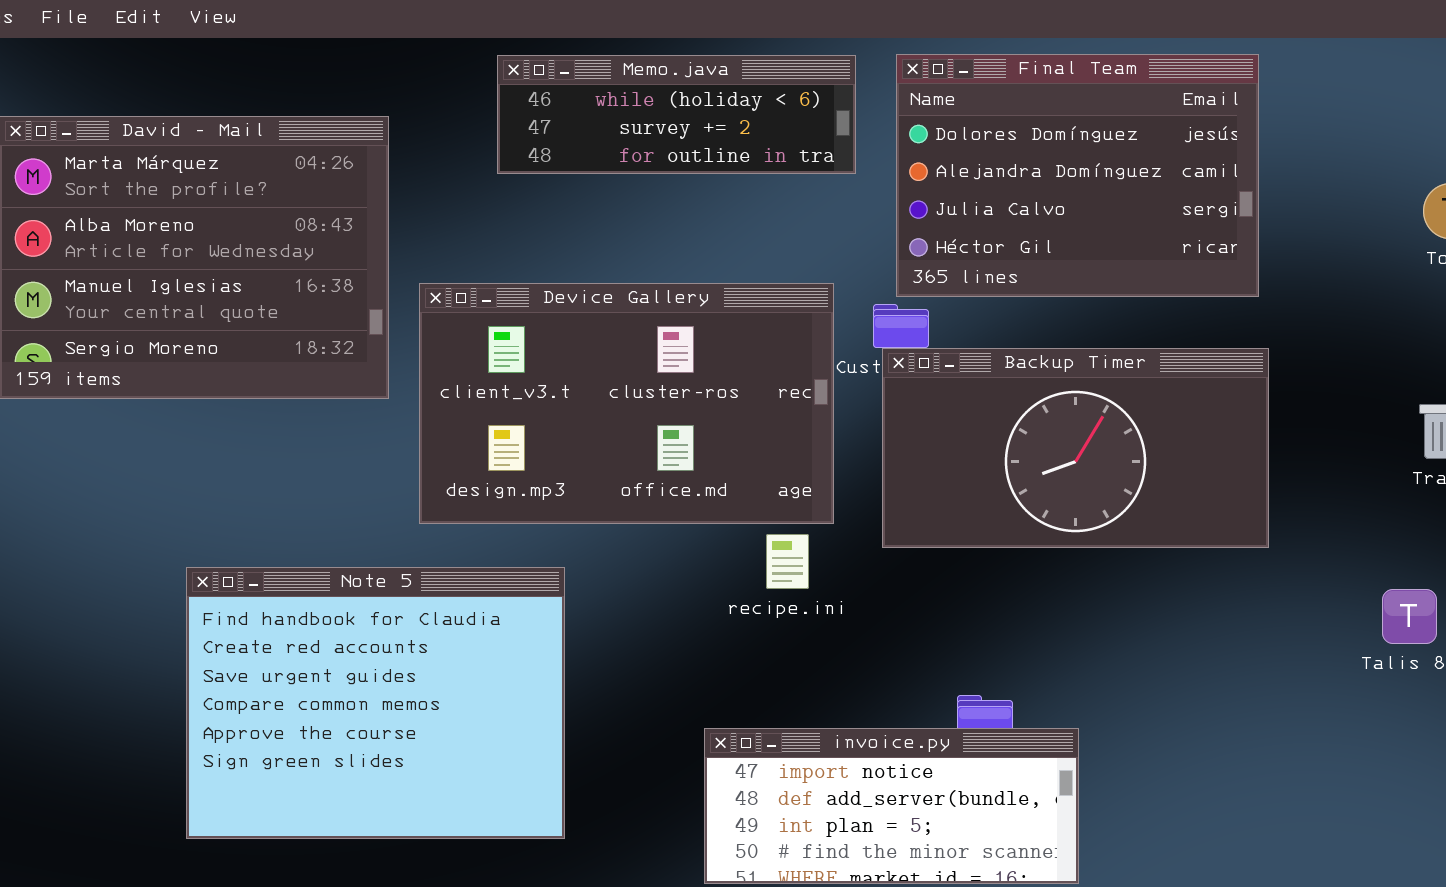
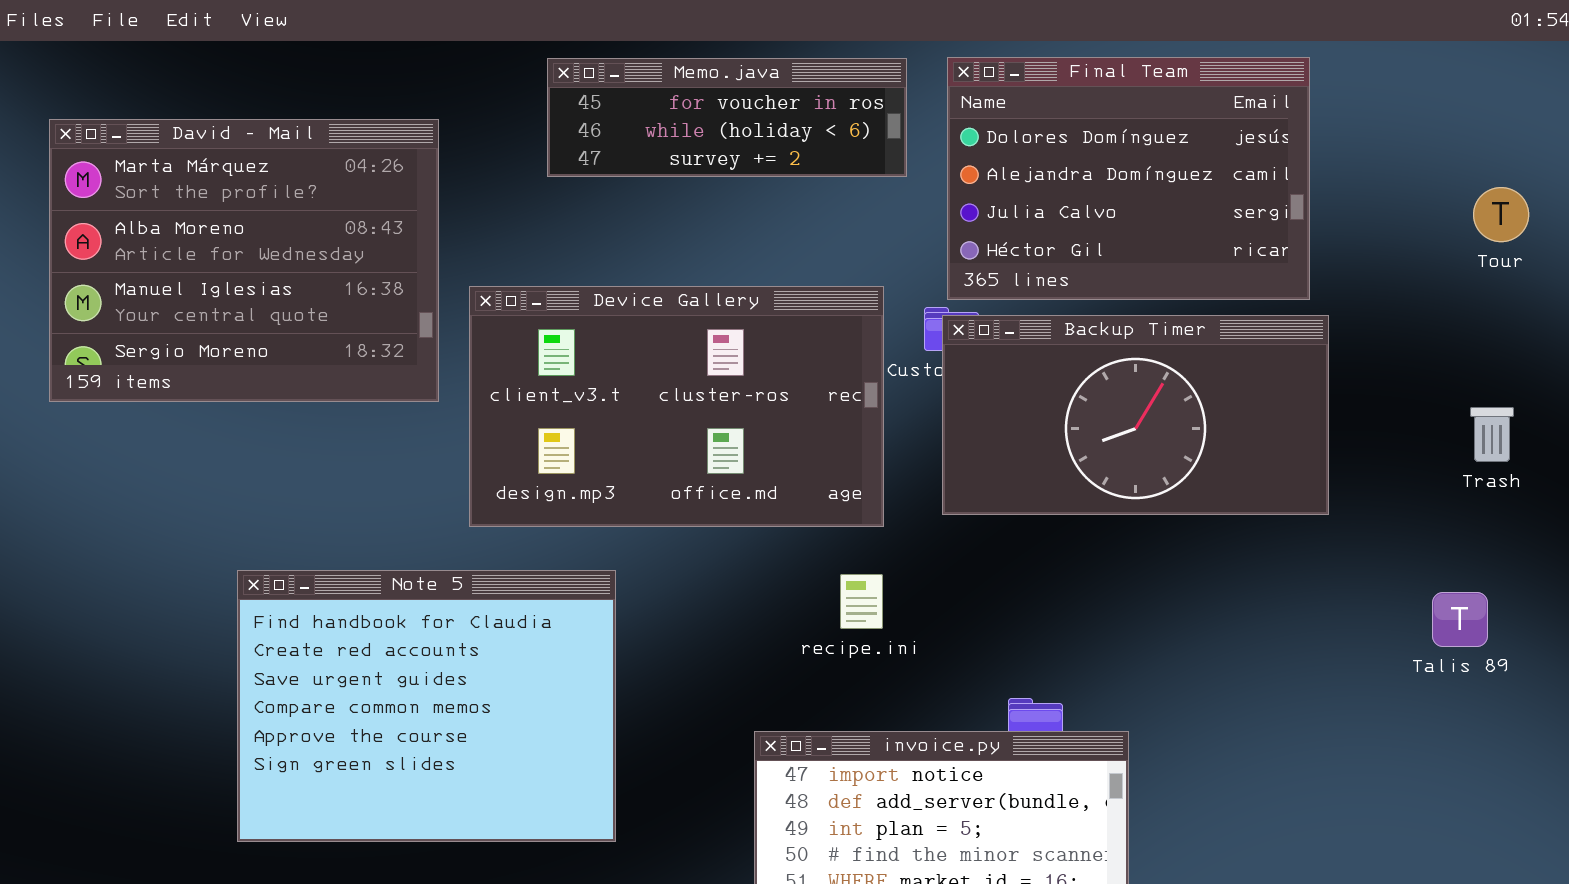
Memo.java: [497,55,856,174] -> [547,58,907,177], scrolled up 1 row
Backup Timer: [882,348,1269,548] -> [942,315,1329,515], moved
recipe.ini: [766,534,809,589] -> [840,574,883,629], moved

